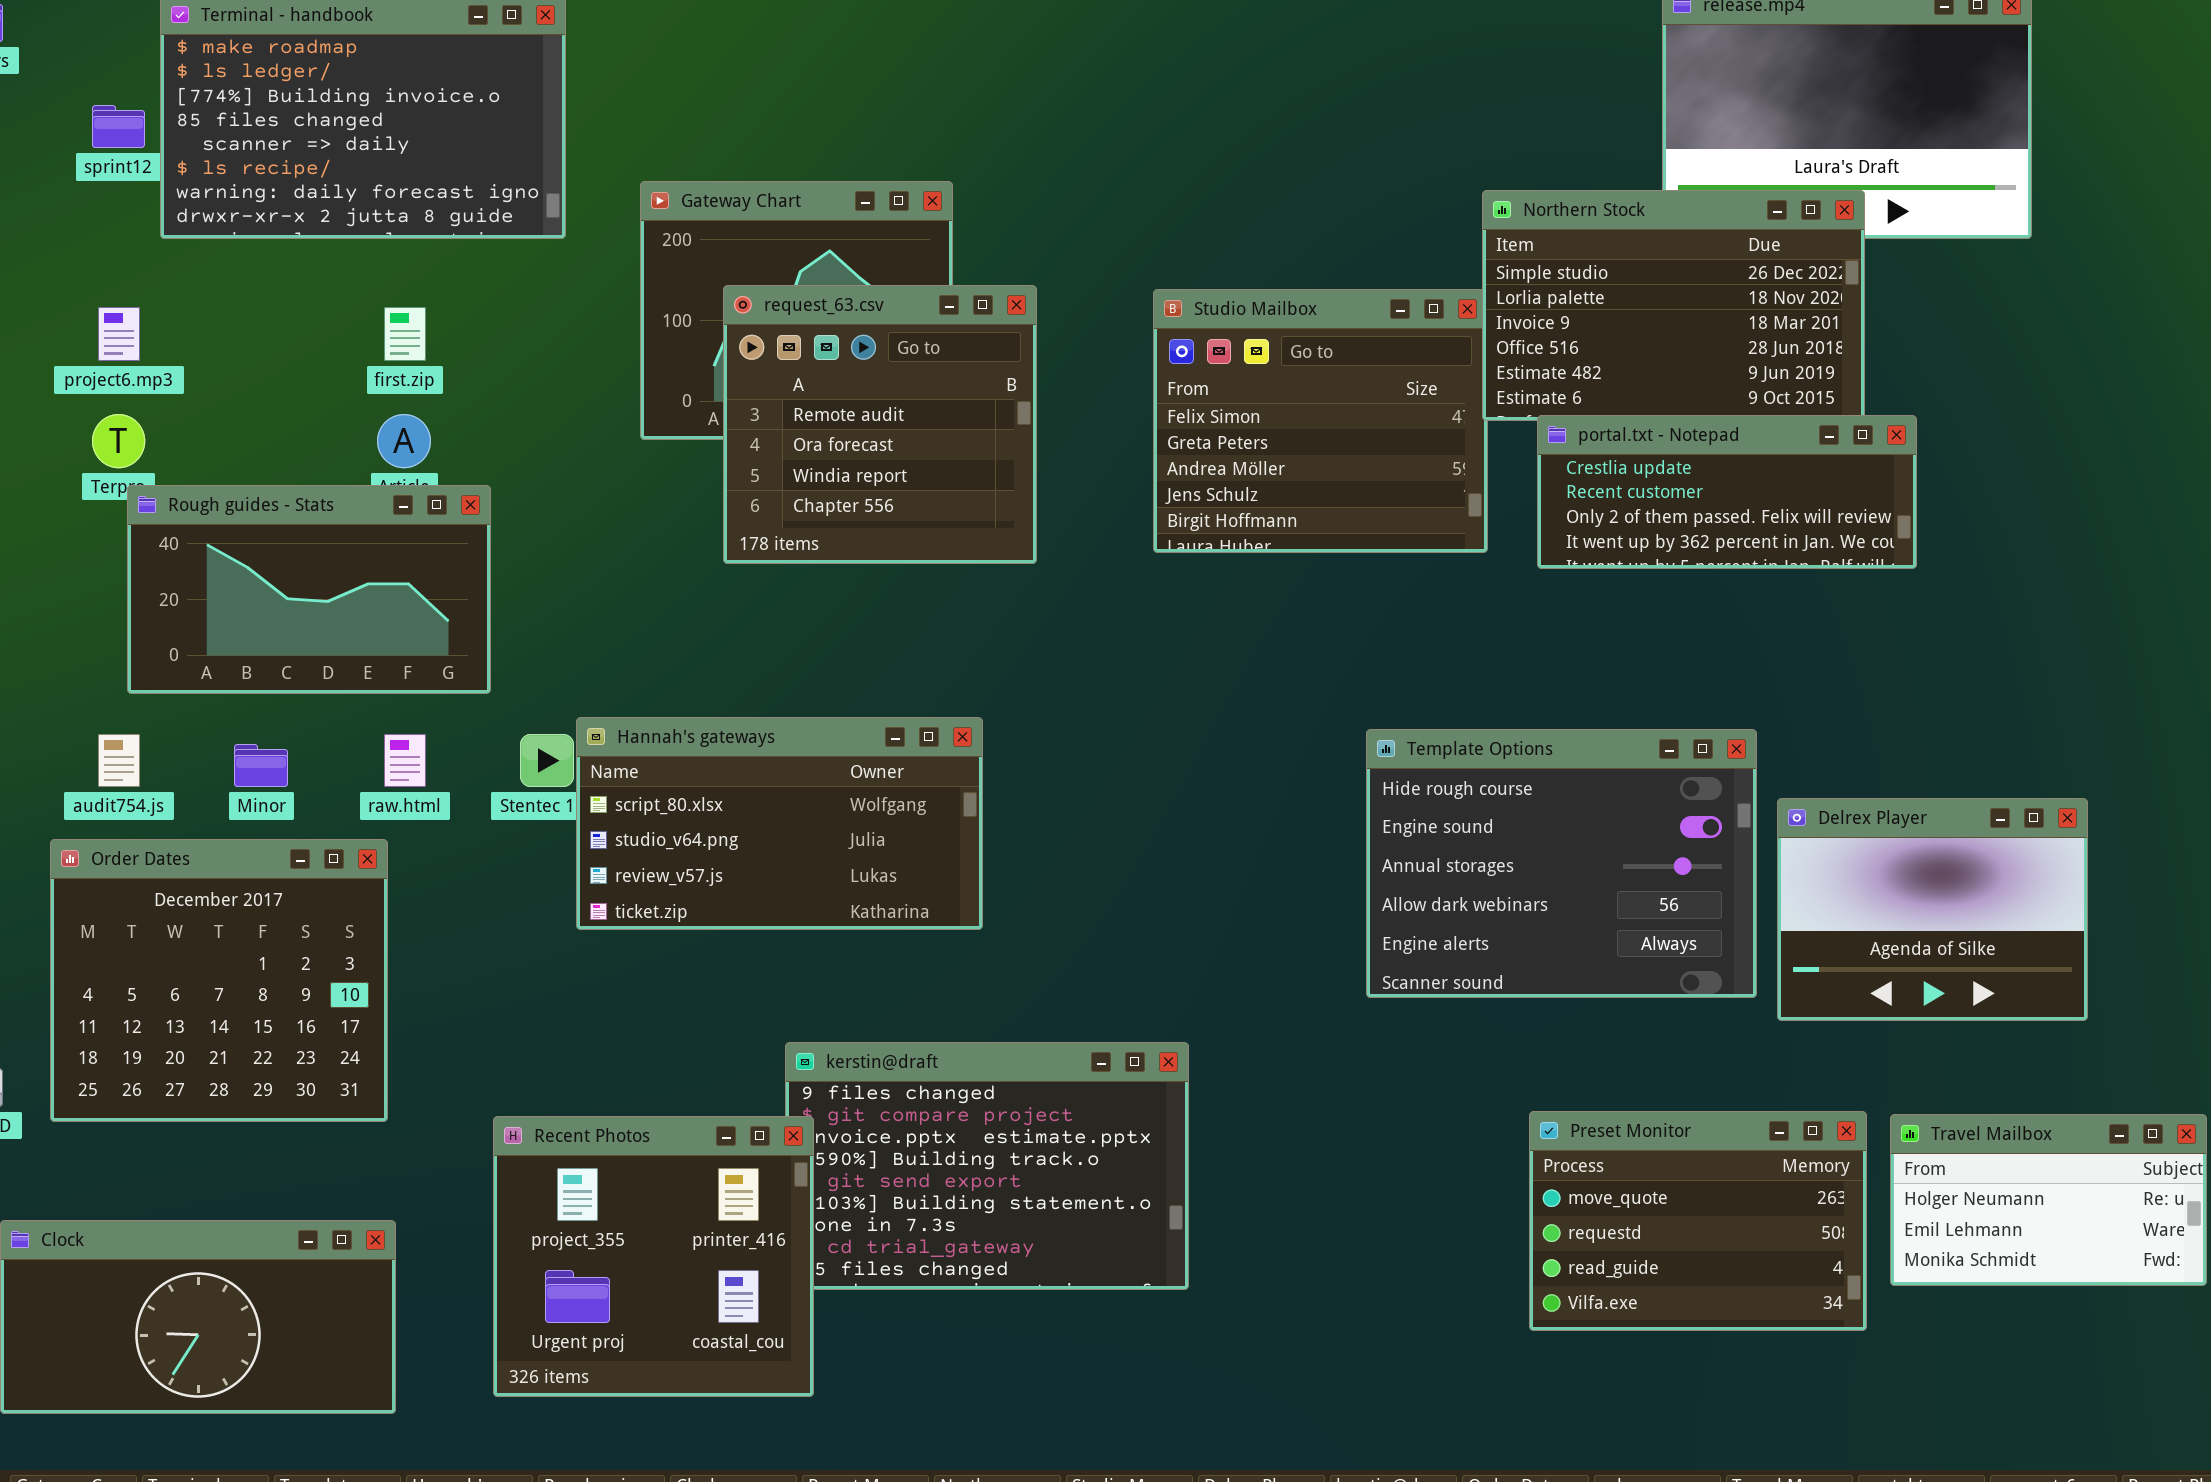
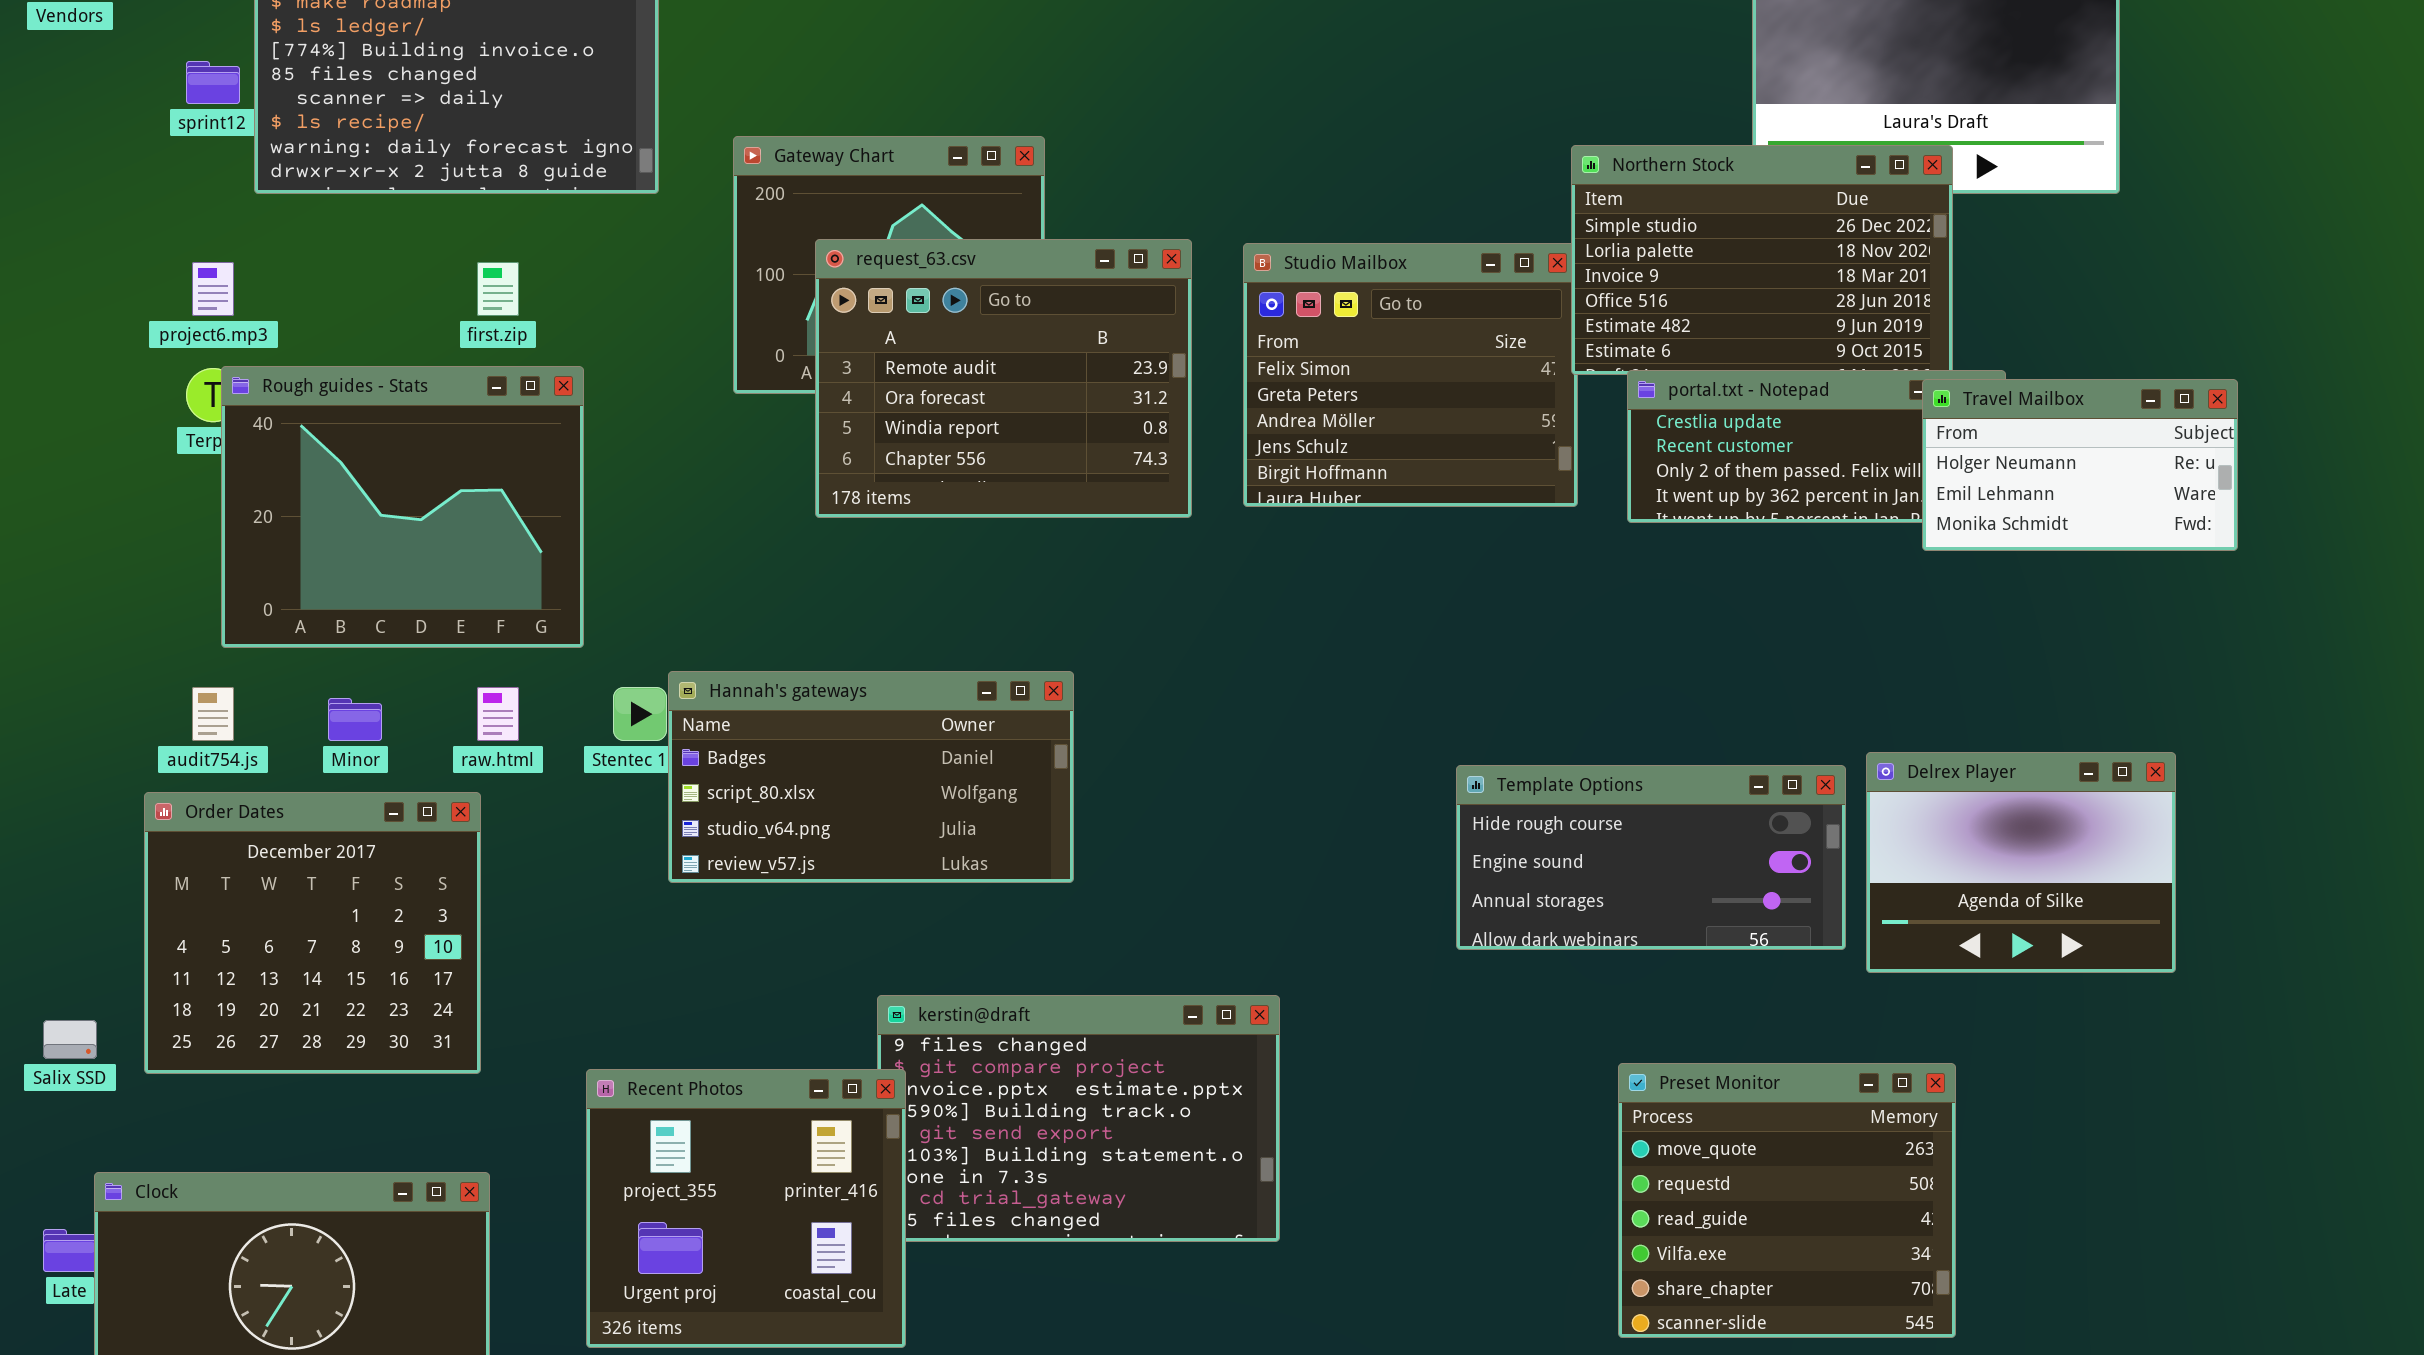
request_63.csv: [723,285,1037,564] -> [815,239,1192,518], resized
Rough guides - Stats: [127,485,491,694] -> [221,366,584,648], resized
Hannah's gateways: [576,717,983,930] -> [668,671,1074,883], scrolled up 1 row
Template Options: [1366,729,1757,998] -> [1456,765,1846,950], resized
Preset Monitor: [1529,1111,1867,1331] -> [1618,1063,1956,1338], resized
Travel Mailbox: [1890,1114,2207,1286] -> [1922,379,2238,551], moved

